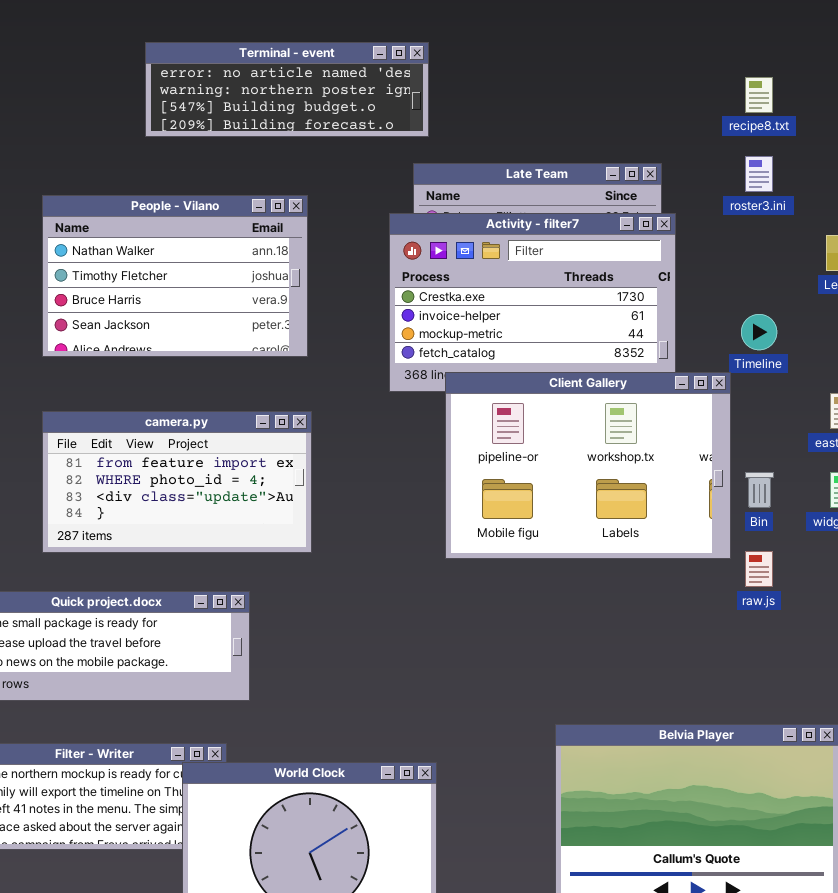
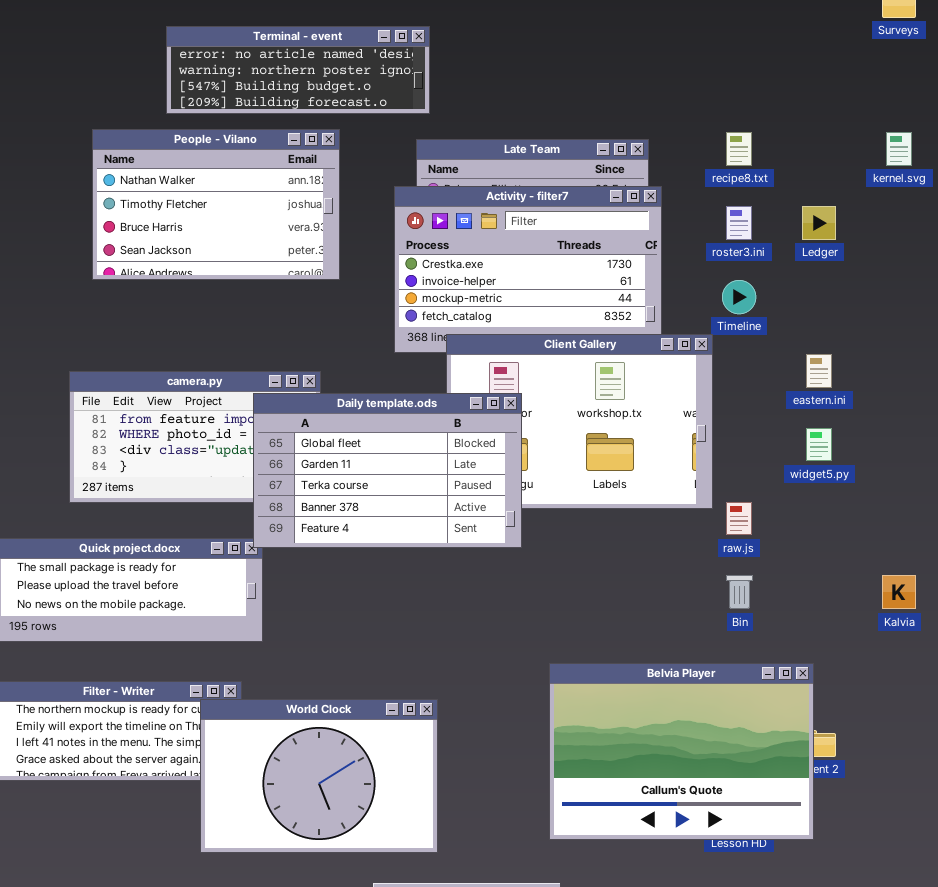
recipe8.txt: [745,77,773,113] -> [726,132,752,166], moved
roster3.ini: [745,156,773,192] -> [726,206,752,240], moved
People - Vilano: [42,195,308,357] -> [92,129,340,280], moved
Daily template.ods: none -> [253,393,522,548], opened
Bin: [745,472,774,508] -> [726,575,753,609], moved

